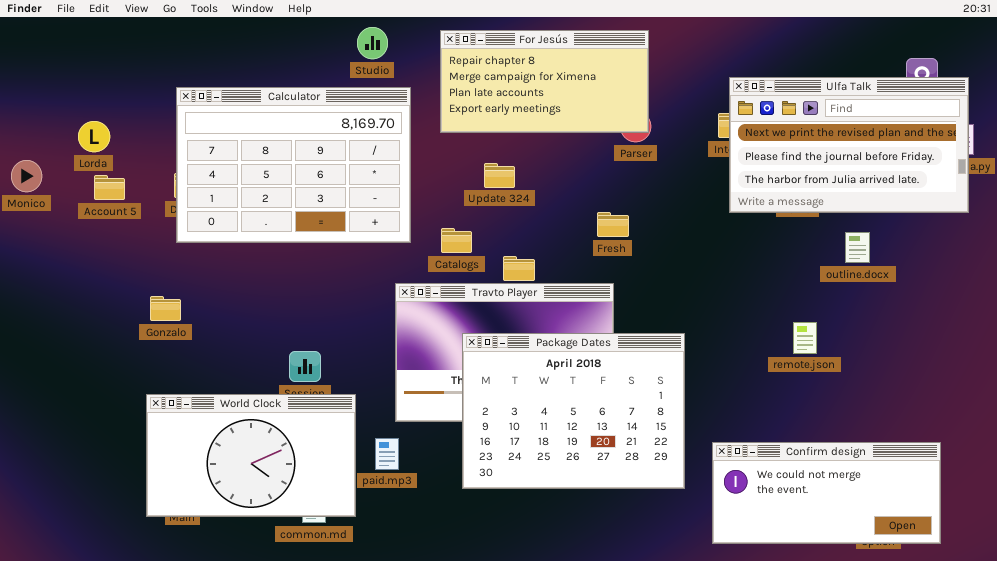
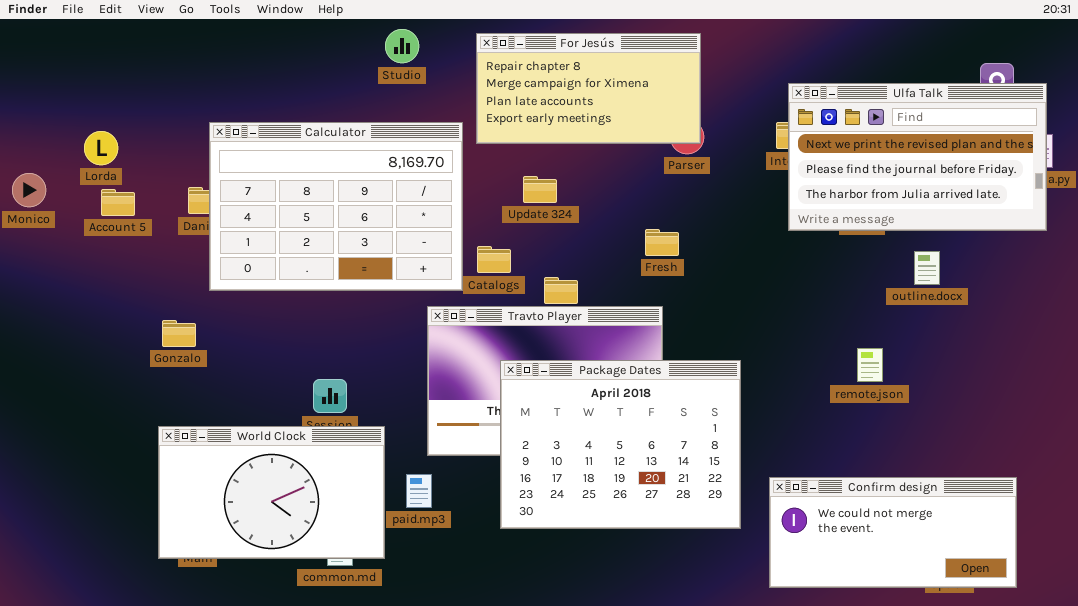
Calculator: [176,87,411,243] -> [209,122,463,291], moved

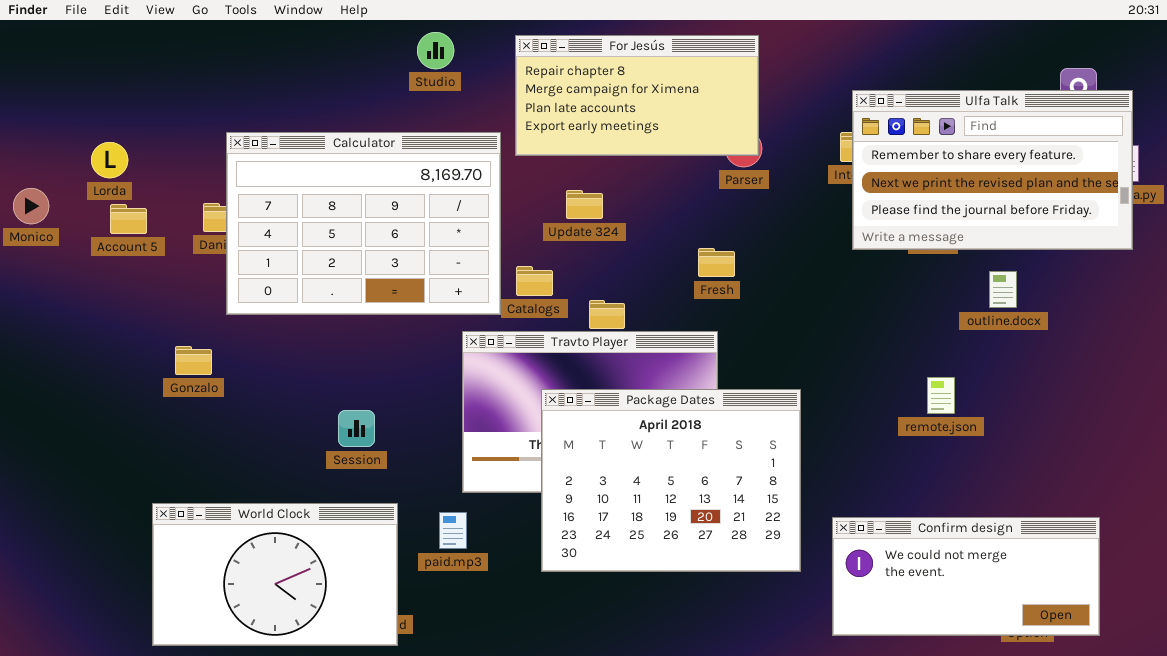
Ulfa Talk: [788,83,1047,231] -> [852,90,1133,250], scrolled up 1 row
World Clock: [158,426,385,559] -> [152,503,398,646], moved

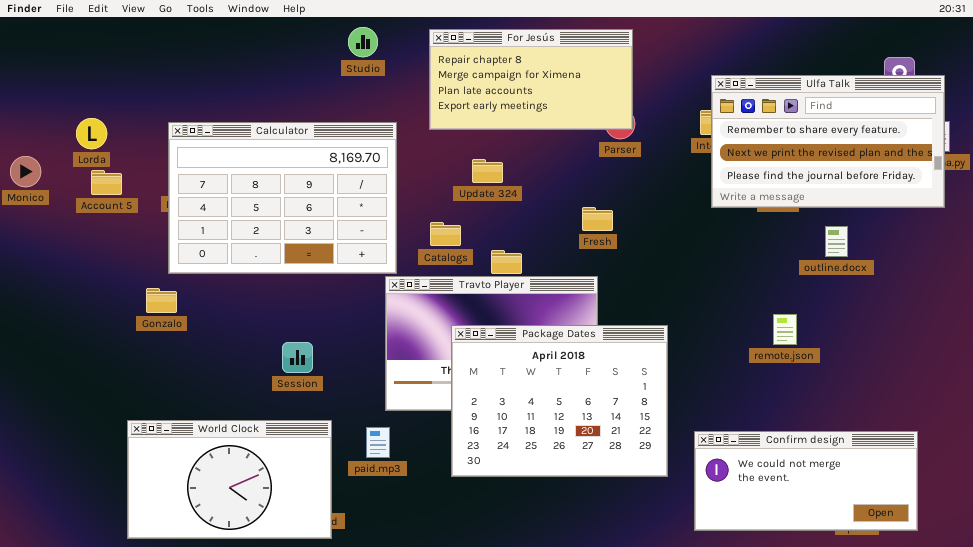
Calculator: [226,132,501,315] -> [168,122,397,274], moved

